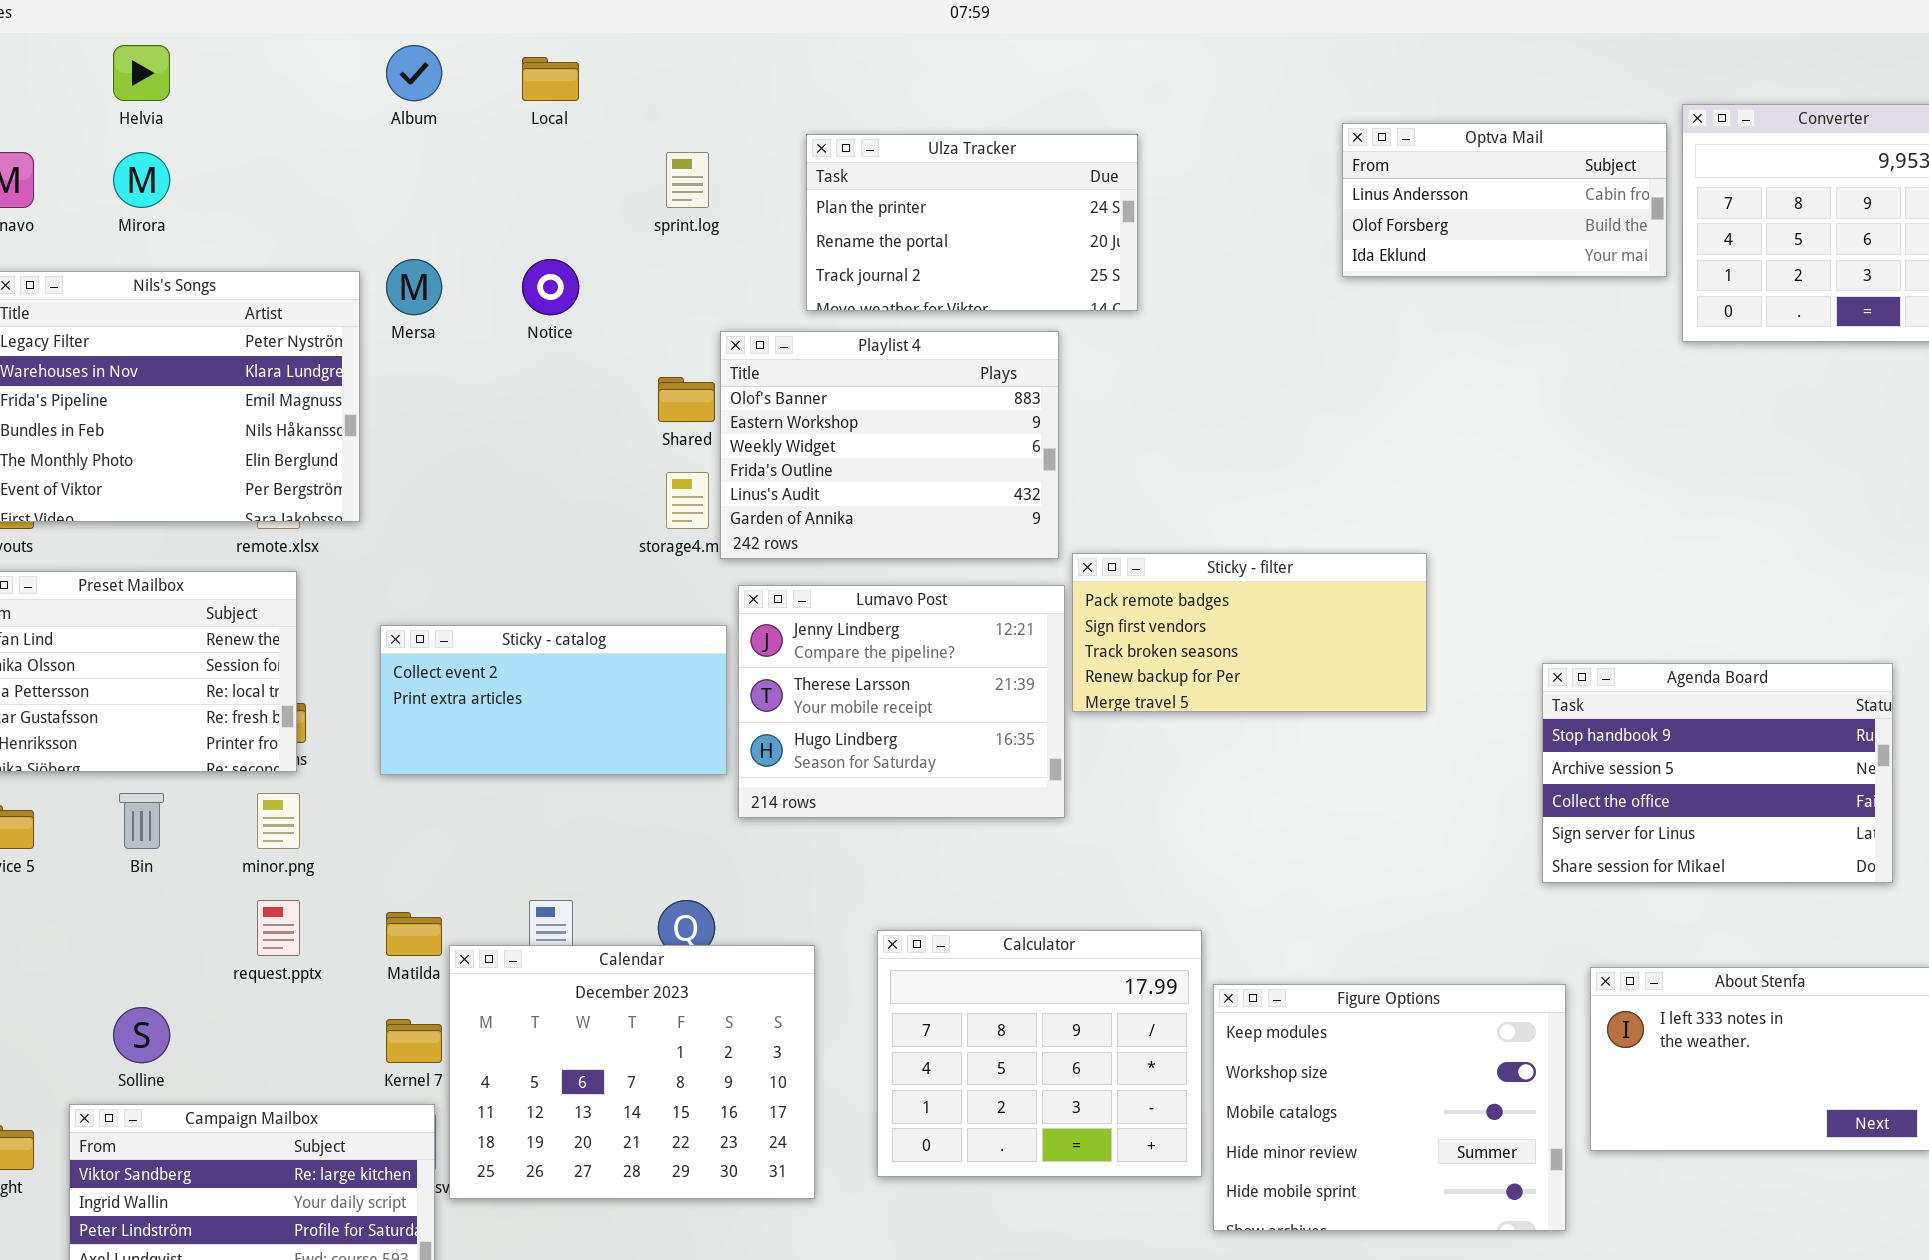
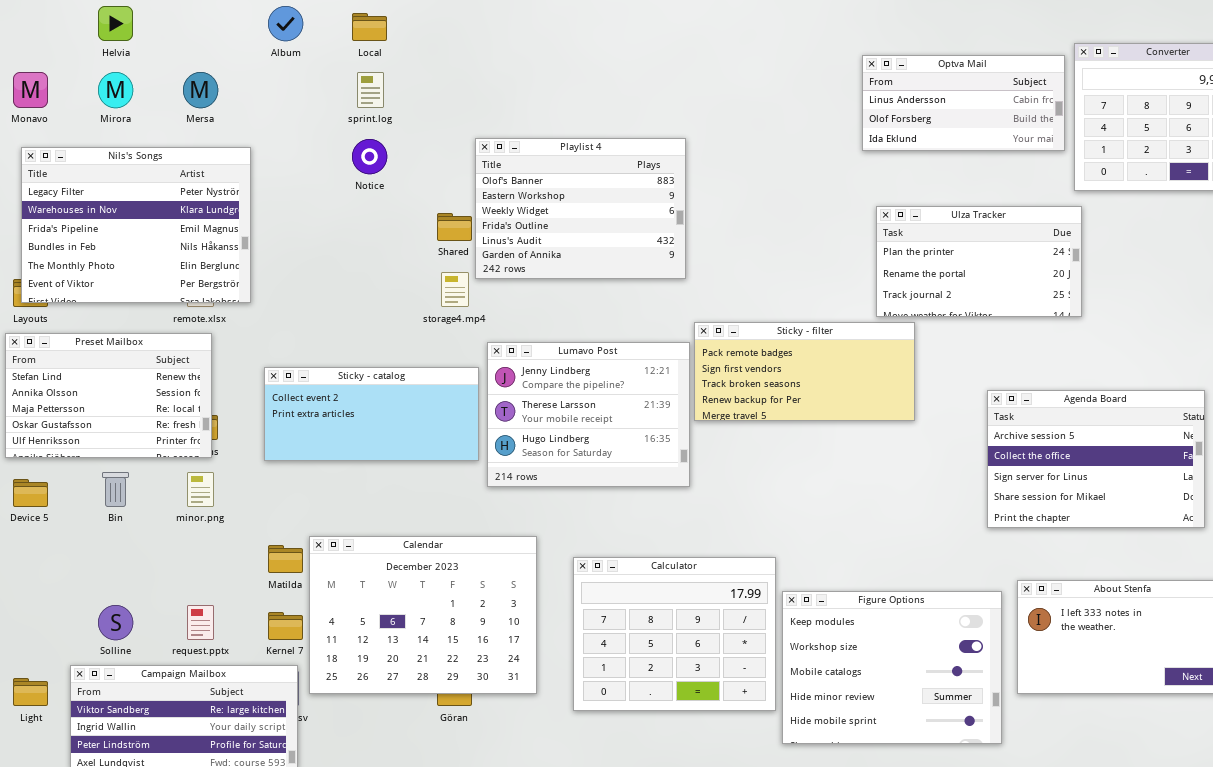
Ulza Tracker: [806,134,1138,311] -> [876,206,1082,317], moved
sprint.log: [666,152,709,208] -> [357,72,384,108], moved
Mersa: [386,259,442,315] -> [183,72,218,108], moved
Playlist 4: [720,331,1059,559] -> [475,138,686,279], moved
Agenda Board: [1542,663,1893,883] -> [987,390,1205,528], scrolled down 1 row
request.pptx: [257,900,300,956] -> [187,605,214,640], moved
Calendar: [449,945,815,1199] -> [309,536,537,694], moved

